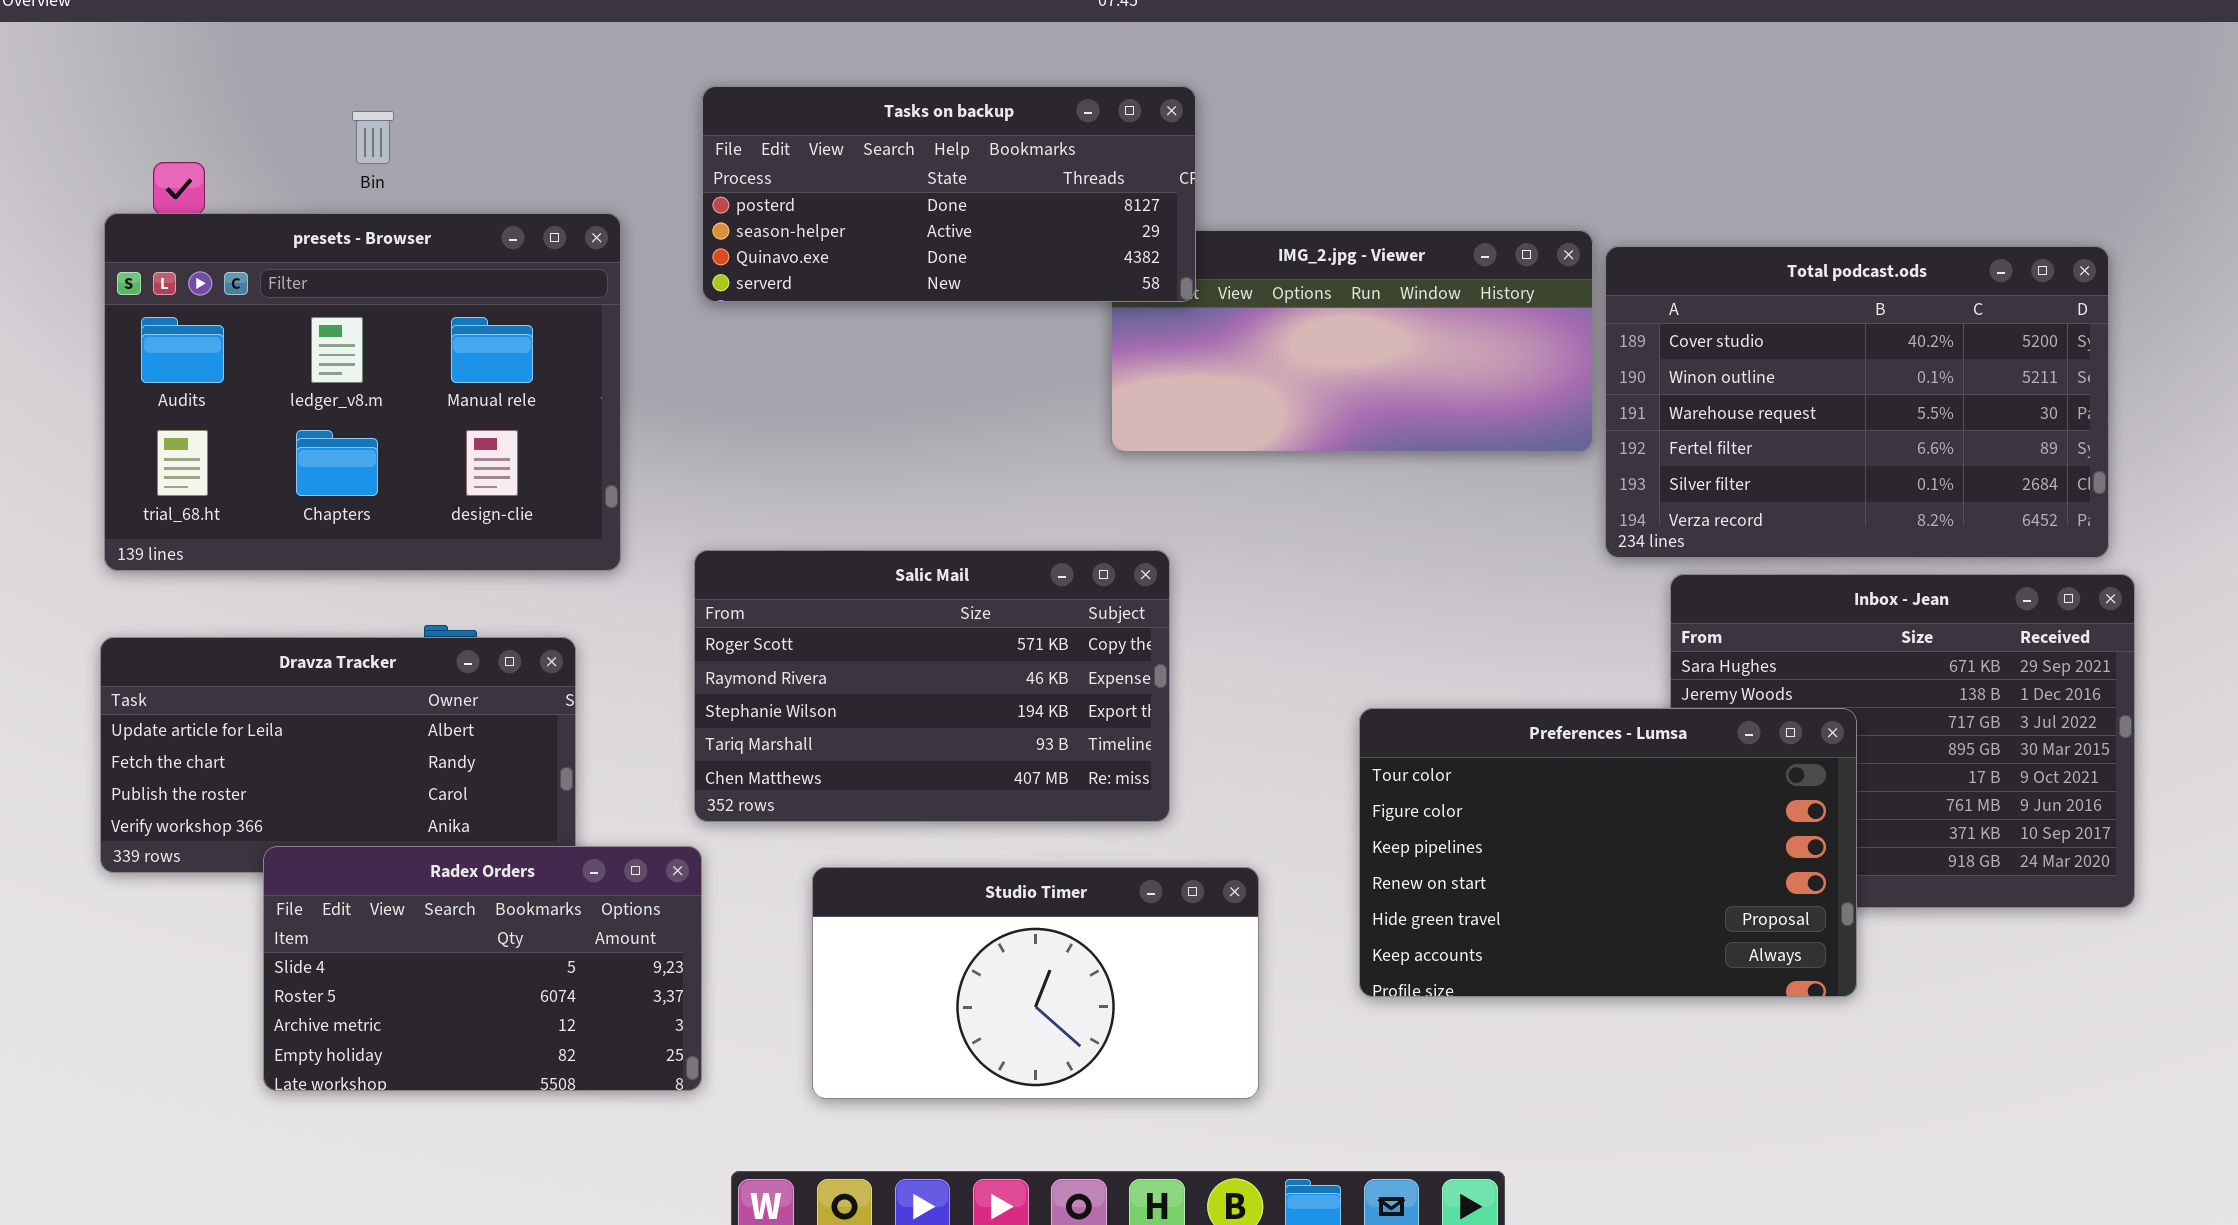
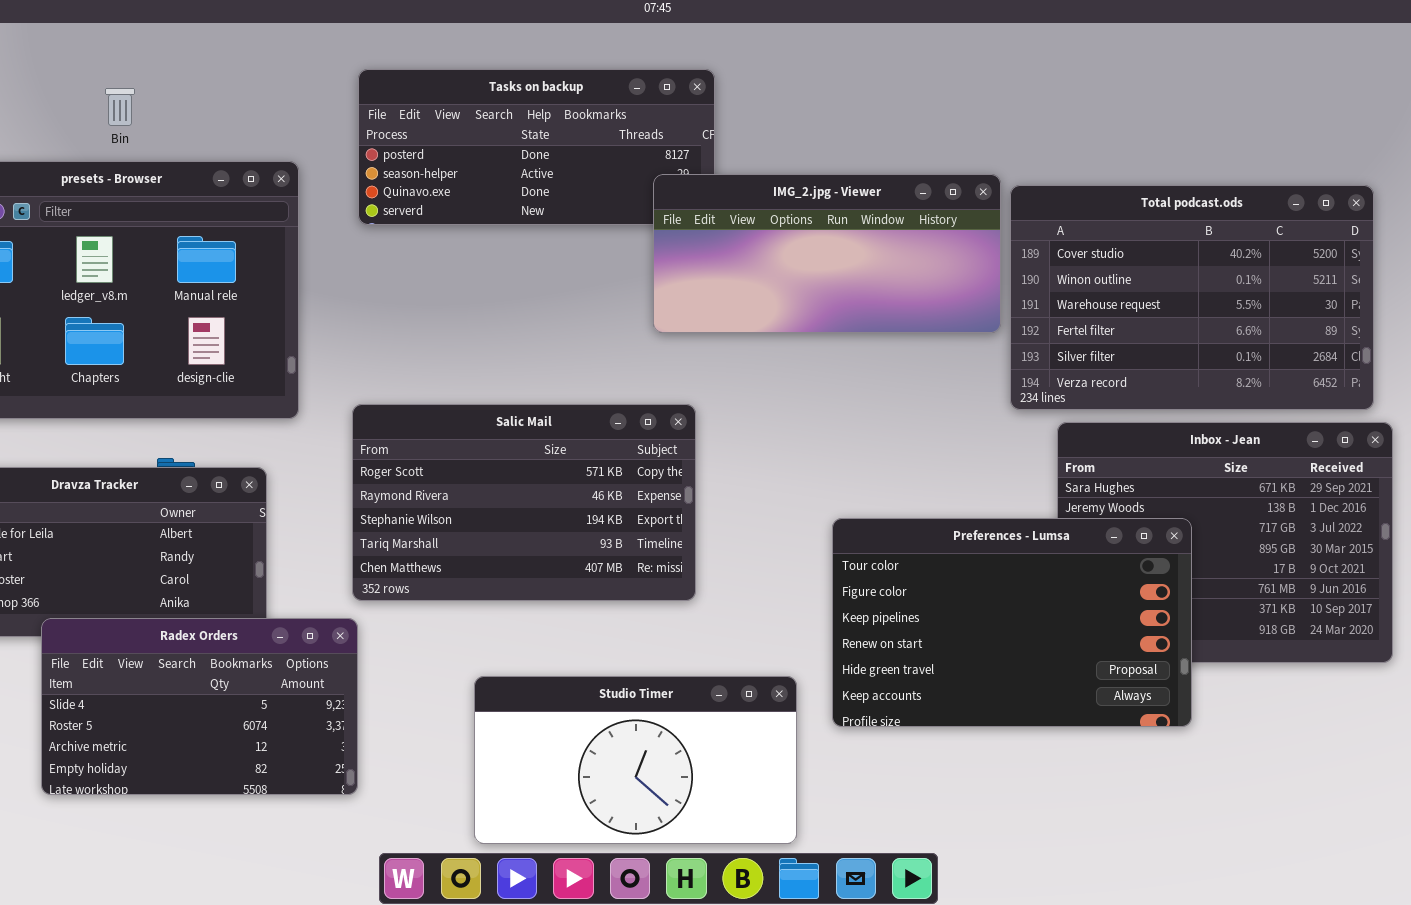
IMG_2.jpg - Viewer: [1111,230,1593,452] -> [653,174,1001,333], raised
Studio Timer: [812,867,1259,1099] -> [474,676,797,844], moved

